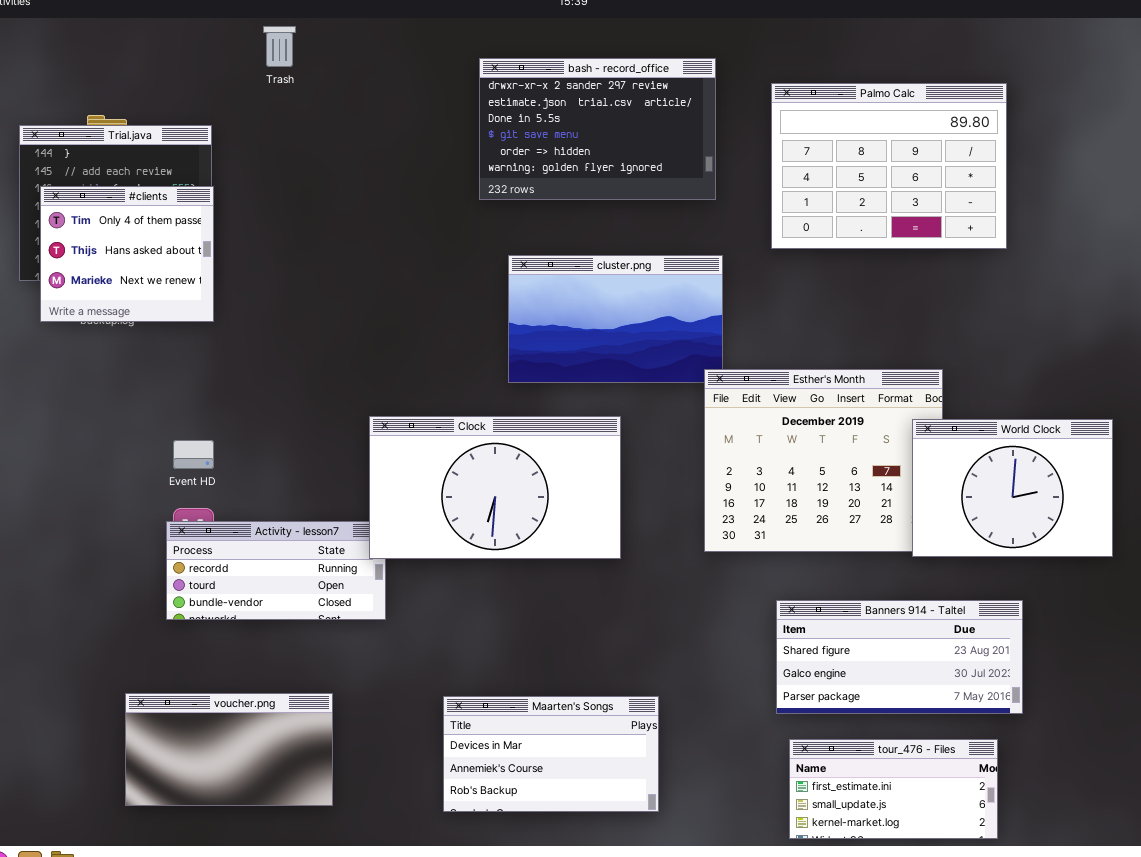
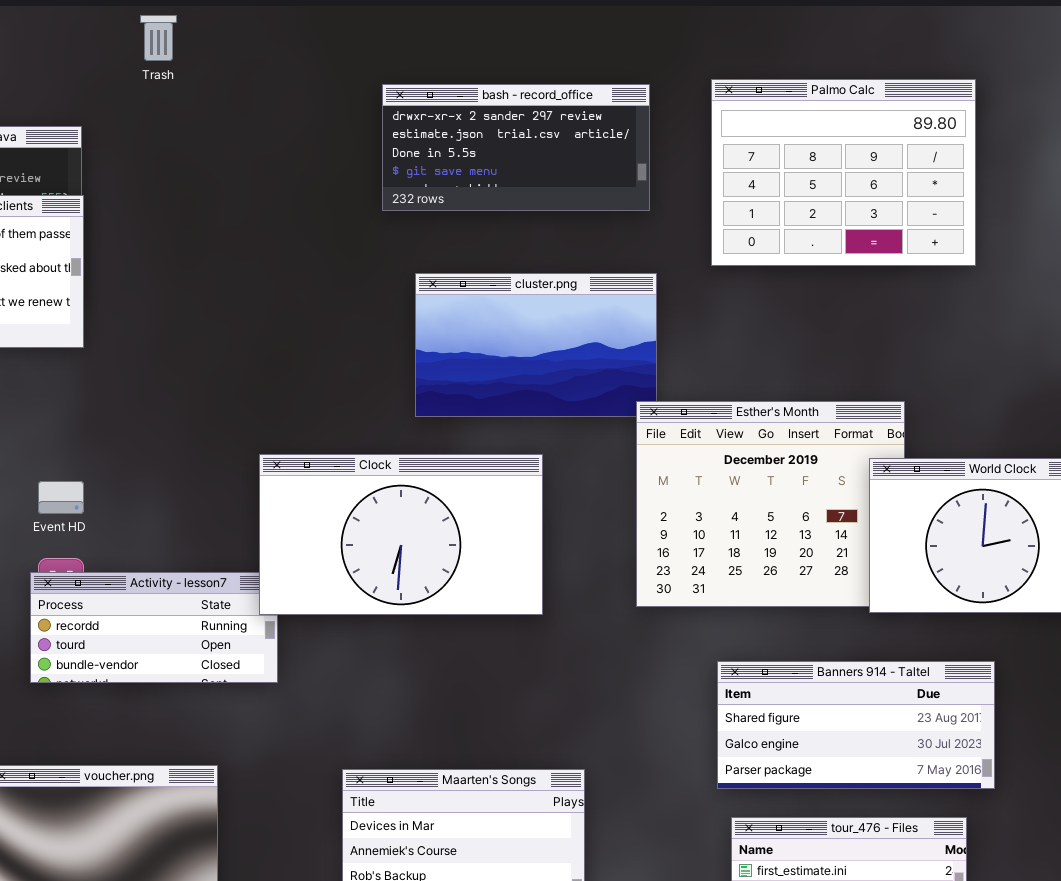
bash - record_office: [479,58,716,200] -> [382,84,650,211], resized

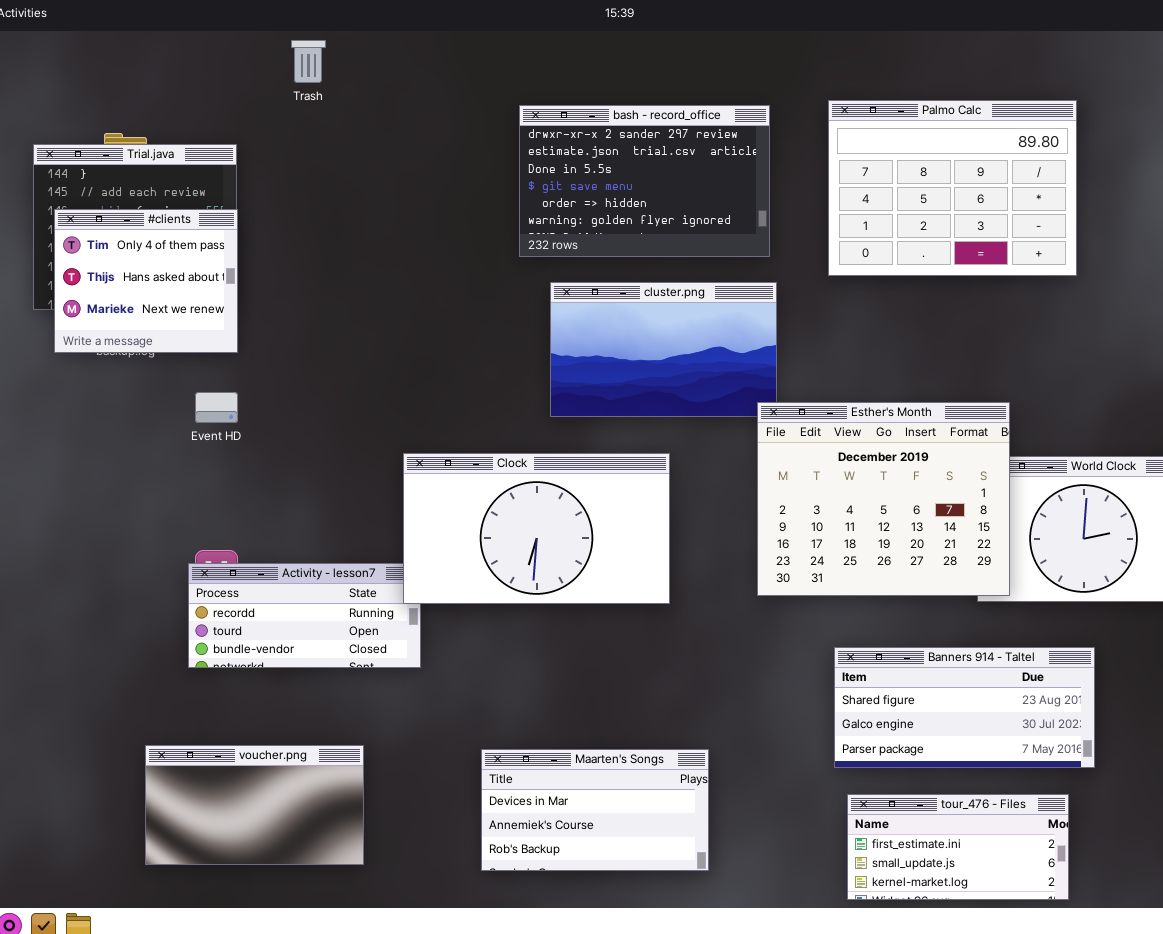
bash - record_office: [382,84,650,211] -> [519,105,770,257], resized
Esther's Month: [636,401,905,607] -> [757,402,1010,596], raised
Event HD: [38,481,84,514] -> [195,392,238,423], moved

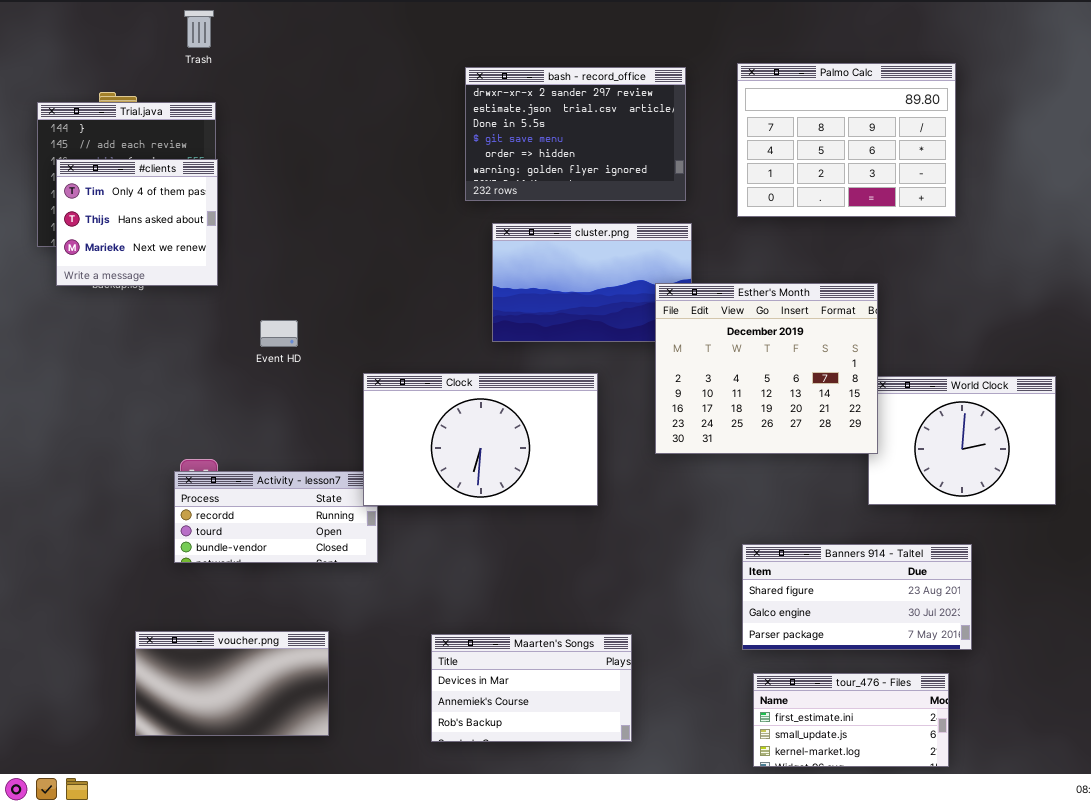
Trash: [291,40,326,83] -> [184,10,214,48], moved
Event HD: [195,392,238,423] -> [260,320,298,347], moved
Esther's Month: [757,402,1010,596] -> [655,283,878,454], moved

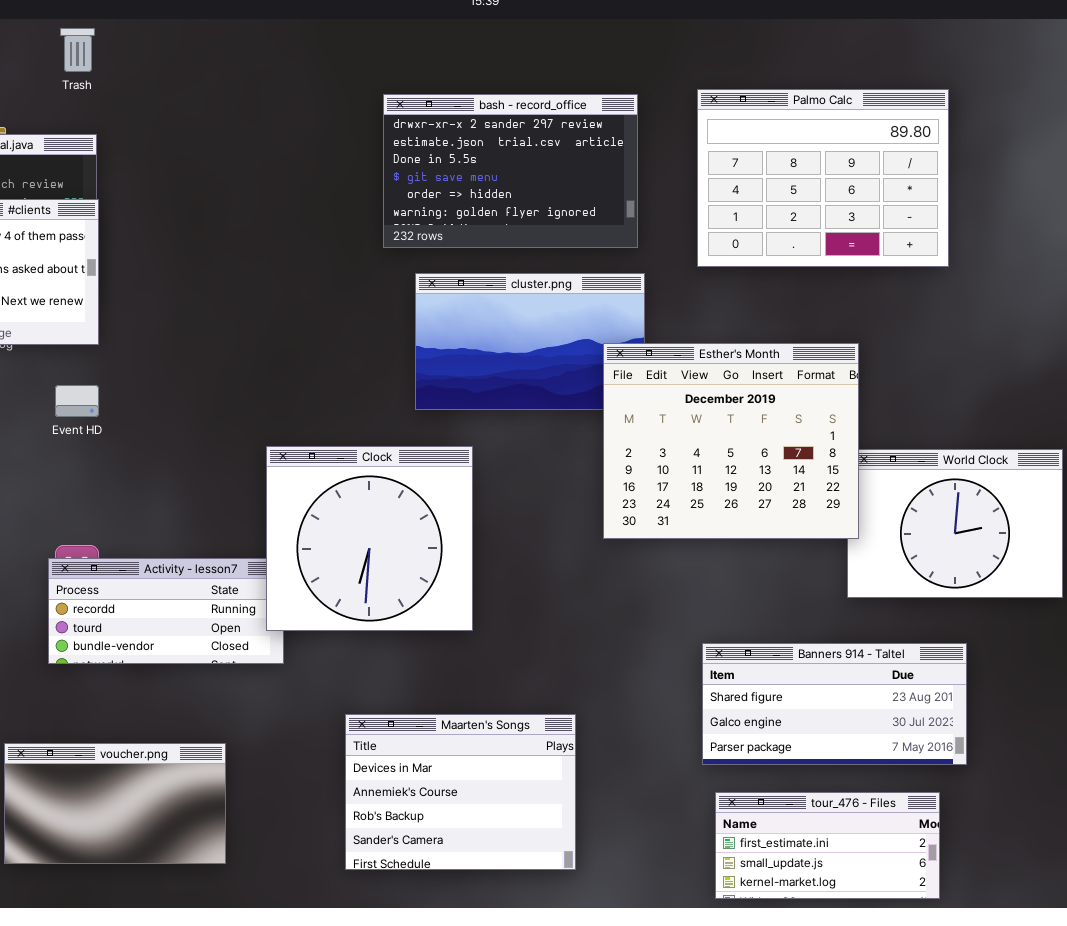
Event HD: [260,320,298,347] -> [55,385,99,417], moved
Clock: [363,373,598,506] -> [266,446,473,631], resized
Maarten's Songs: [431,634,632,742] -> [345,714,576,870], resized

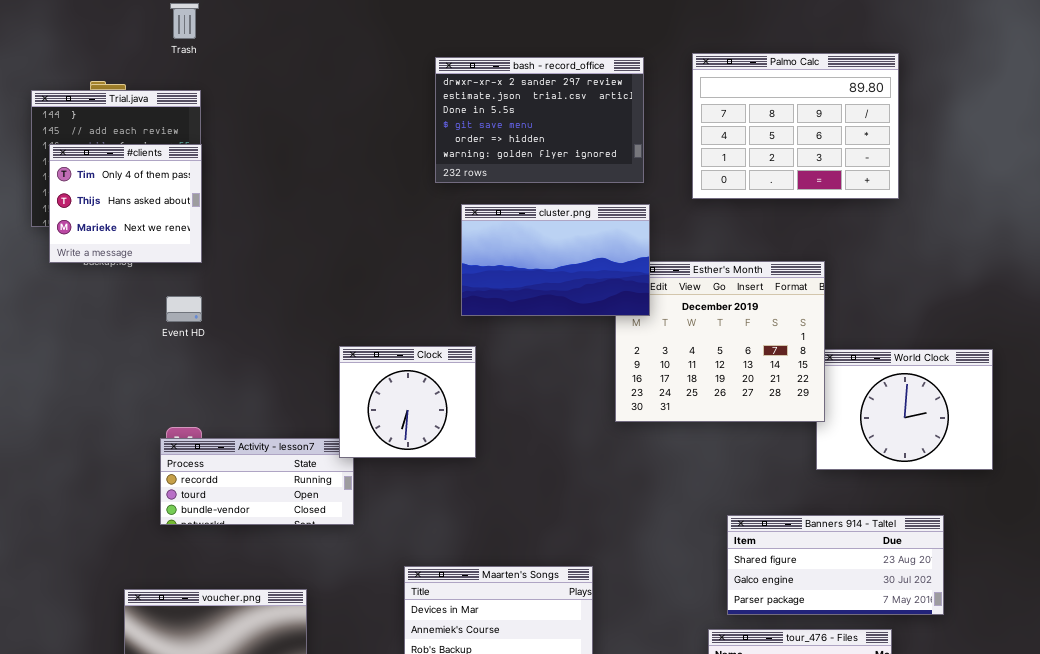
cluster.png: [415,273,645,410] -> [461,204,650,316], raised
Clock: [266,446,473,631] -> [339,346,476,458], resized
Banners 914 - Taltel: [702,643,967,765] -> [727,515,944,615], moved

